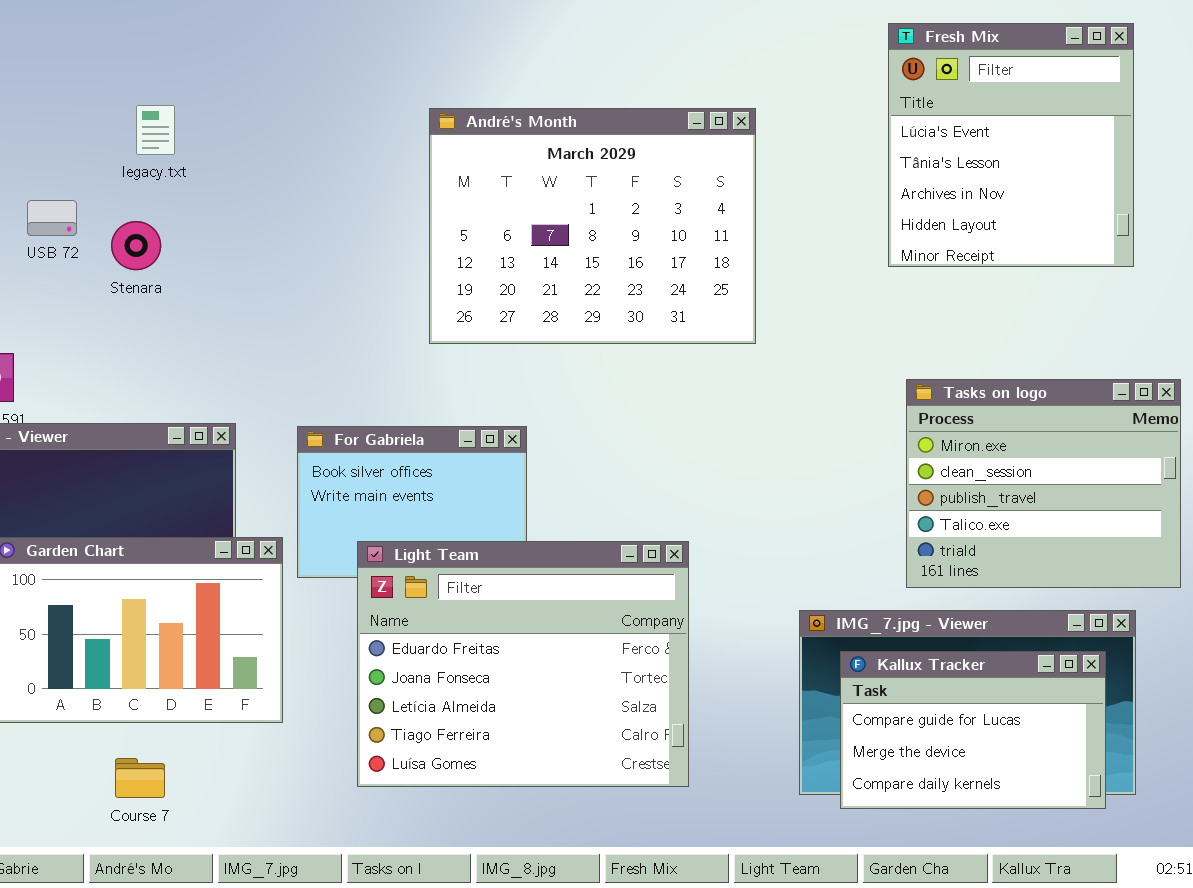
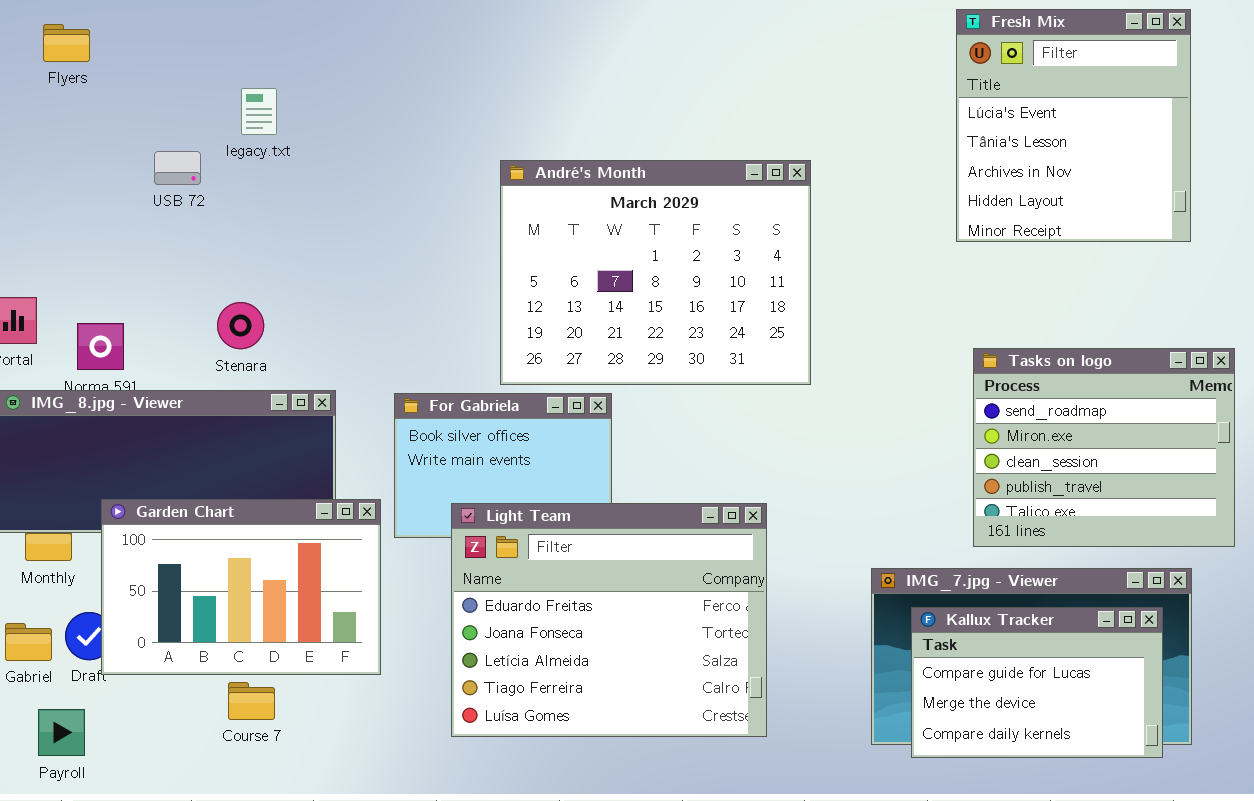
André's Month: [429,108,756,344] -> [500,160,811,385], moved
USB 72: [27,200,77,236] -> [154,151,201,185], moved
Stenara: [111,221,161,270] -> [217,302,264,349], moved
Tasks on logo: [906,379,1181,588] -> [973,348,1235,547], scrolled up 1 row
Course 7: [115,758,165,798] -> [228,682,275,720], moved

